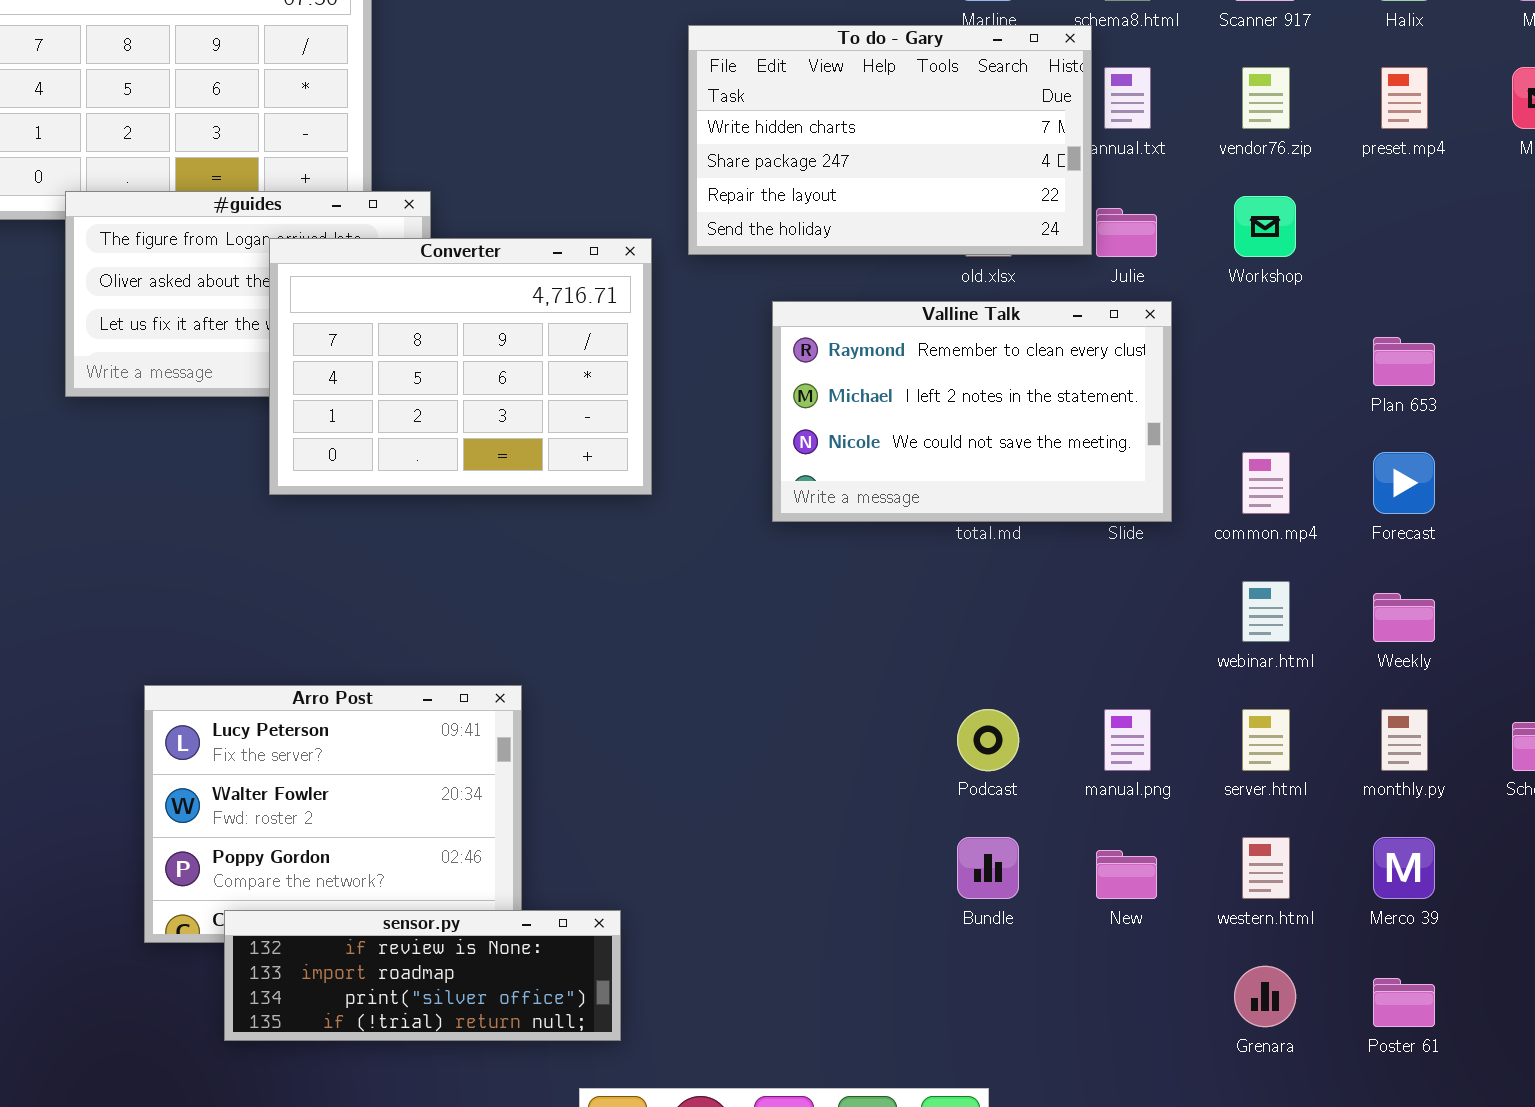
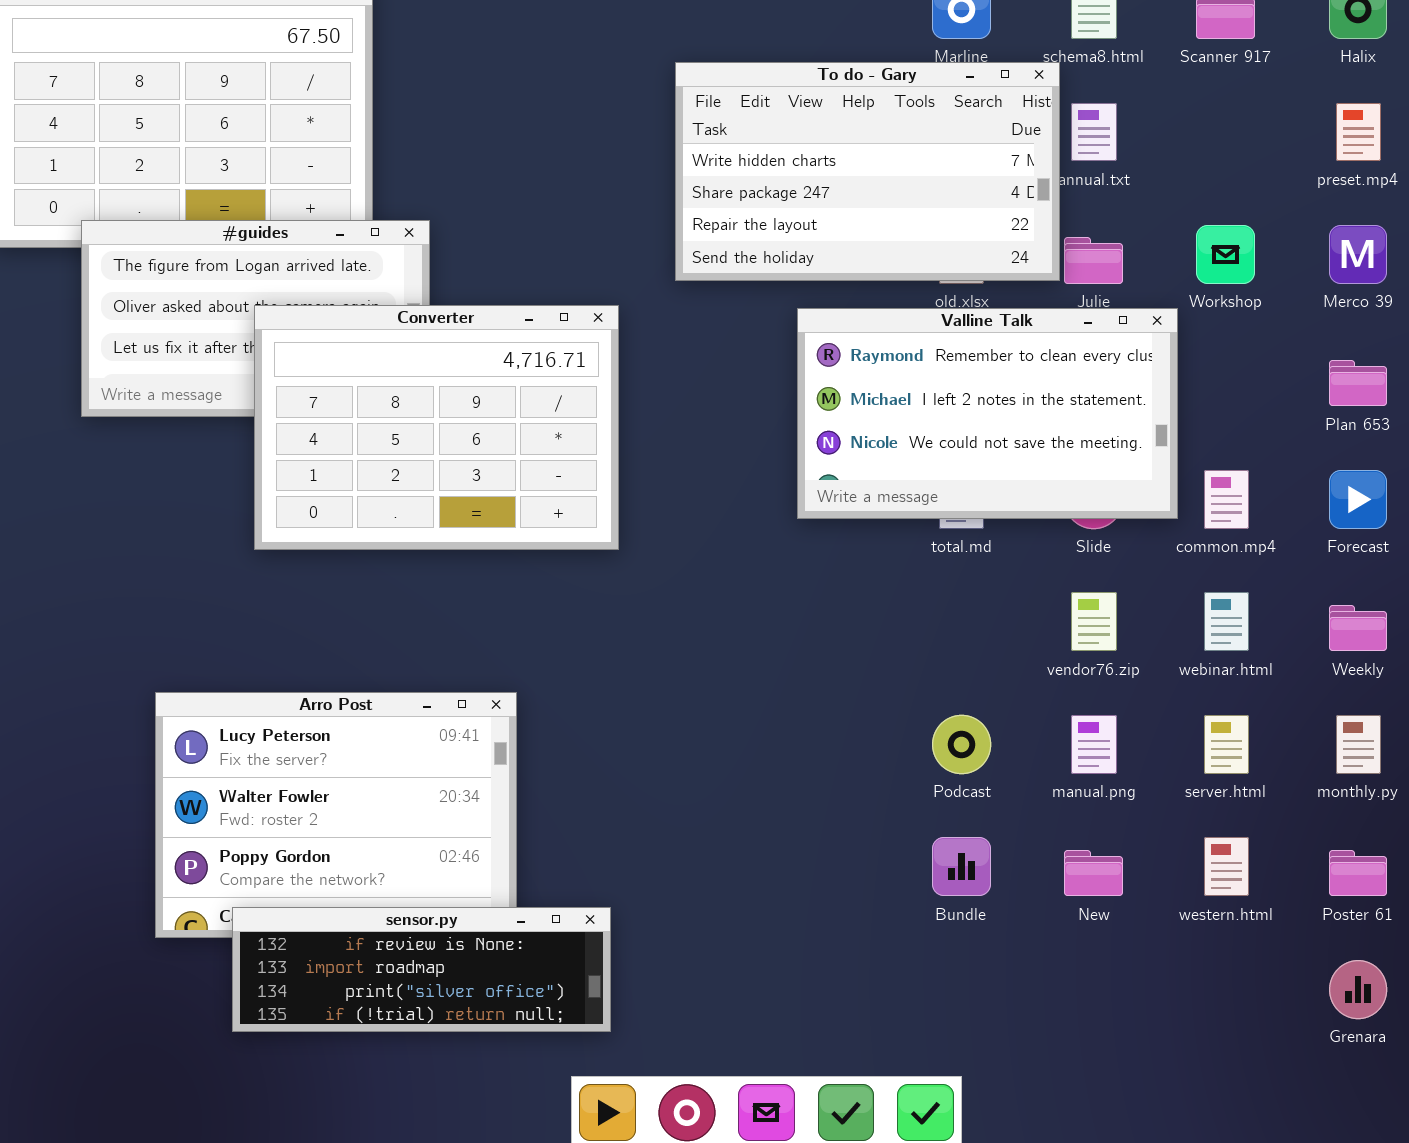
vendor76.zip: [1242,67,1290,129] -> [1071,592,1117,651], moved
Converter: [269,238,652,495] -> [254,305,619,550], moved
Valline Talk: [772,301,1172,522] -> [797,308,1178,519], moved
Merco 39: [1373,837,1435,899] -> [1329,225,1387,284], moved
Grenara: [1234,966,1296,1027] -> [1329,960,1387,1019], moved
Poster 61: [1373,978,1435,1027] -> [1329,850,1387,896], moved

